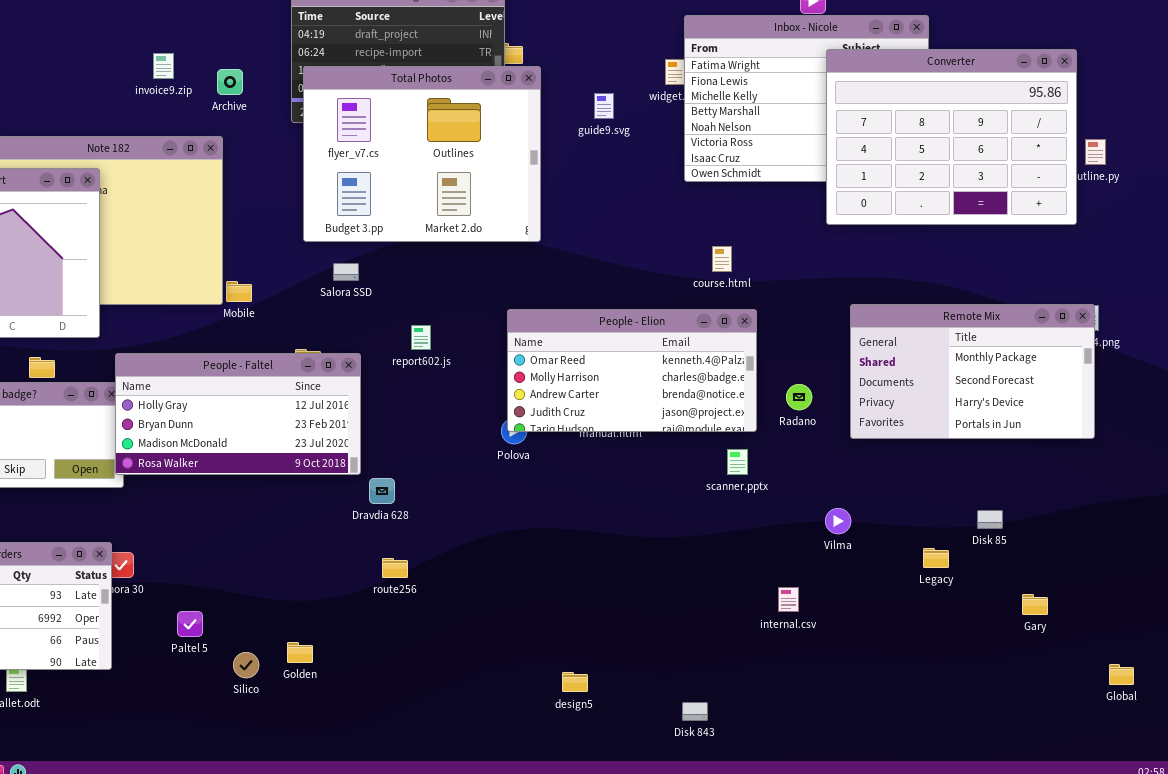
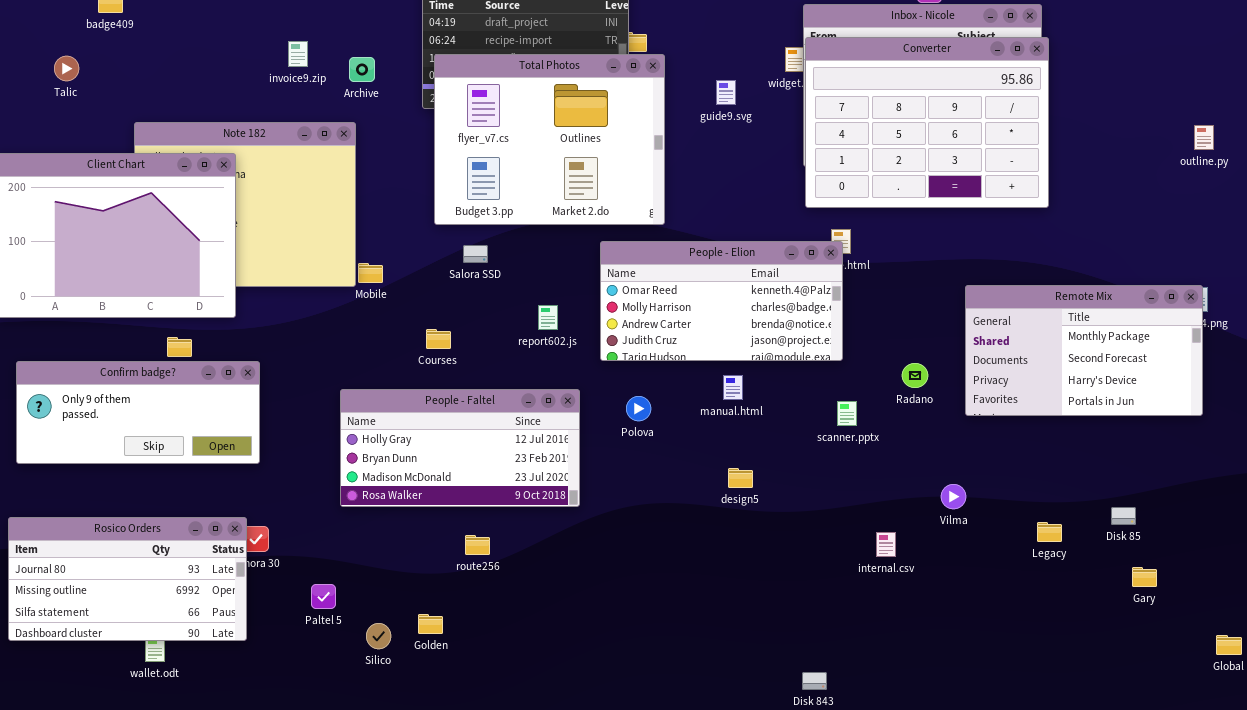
Converter: [826,49,1077,225] -> [805,37,1049,208], moved
People - Elion: [507,309,757,432] -> [600,241,843,361], moved
People - Faltel: [115,353,361,475] -> [340,389,580,507], moved
scanner.pptx: [727,449,748,475] -> [837,401,857,426], moved
Disk 85: [977,510,1003,529] -> [1111,507,1136,525], moved
route256: [382,558,408,578] -> [465,535,490,555], moved
internal.csv: [778,587,799,612] -> [876,532,896,557], moved
design5: [562,672,588,692] -> [728,468,753,488], moved

